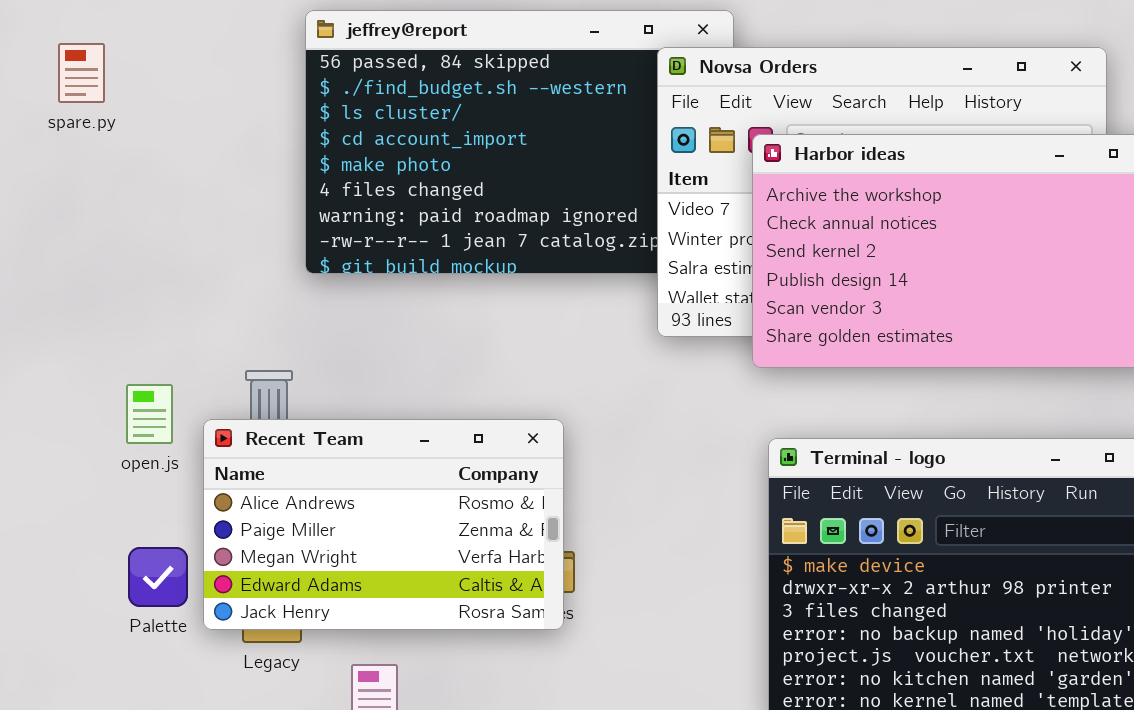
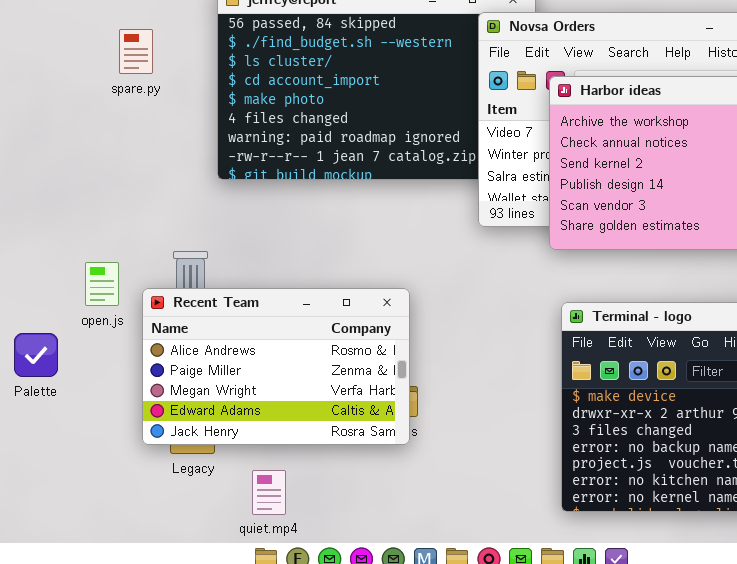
spare.py: [58,43,105,103] -> [119,29,153,74], moved
Palette: [128,547,188,607] -> [14,333,58,377], moved

